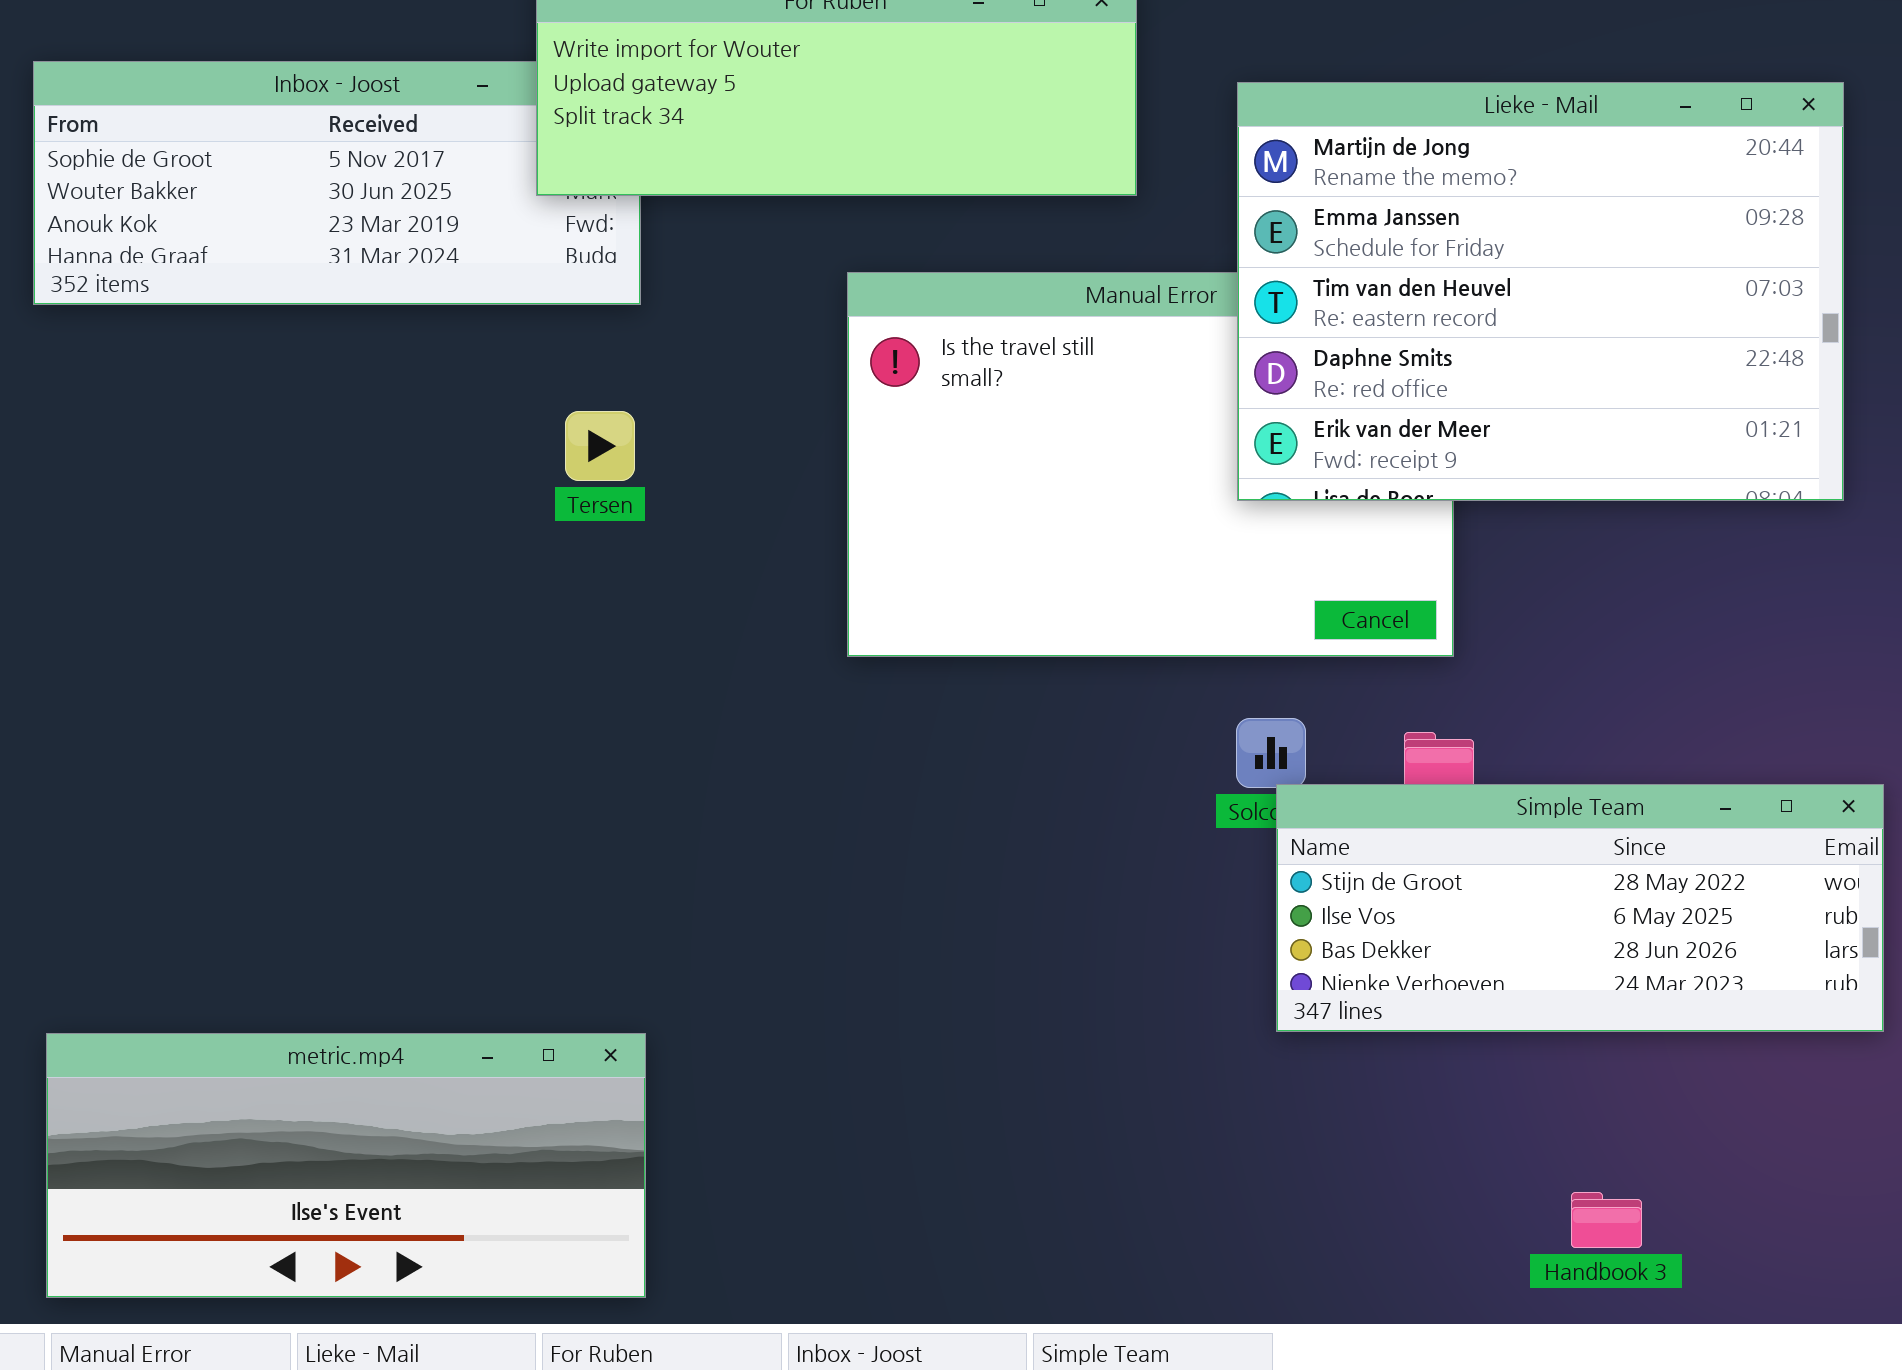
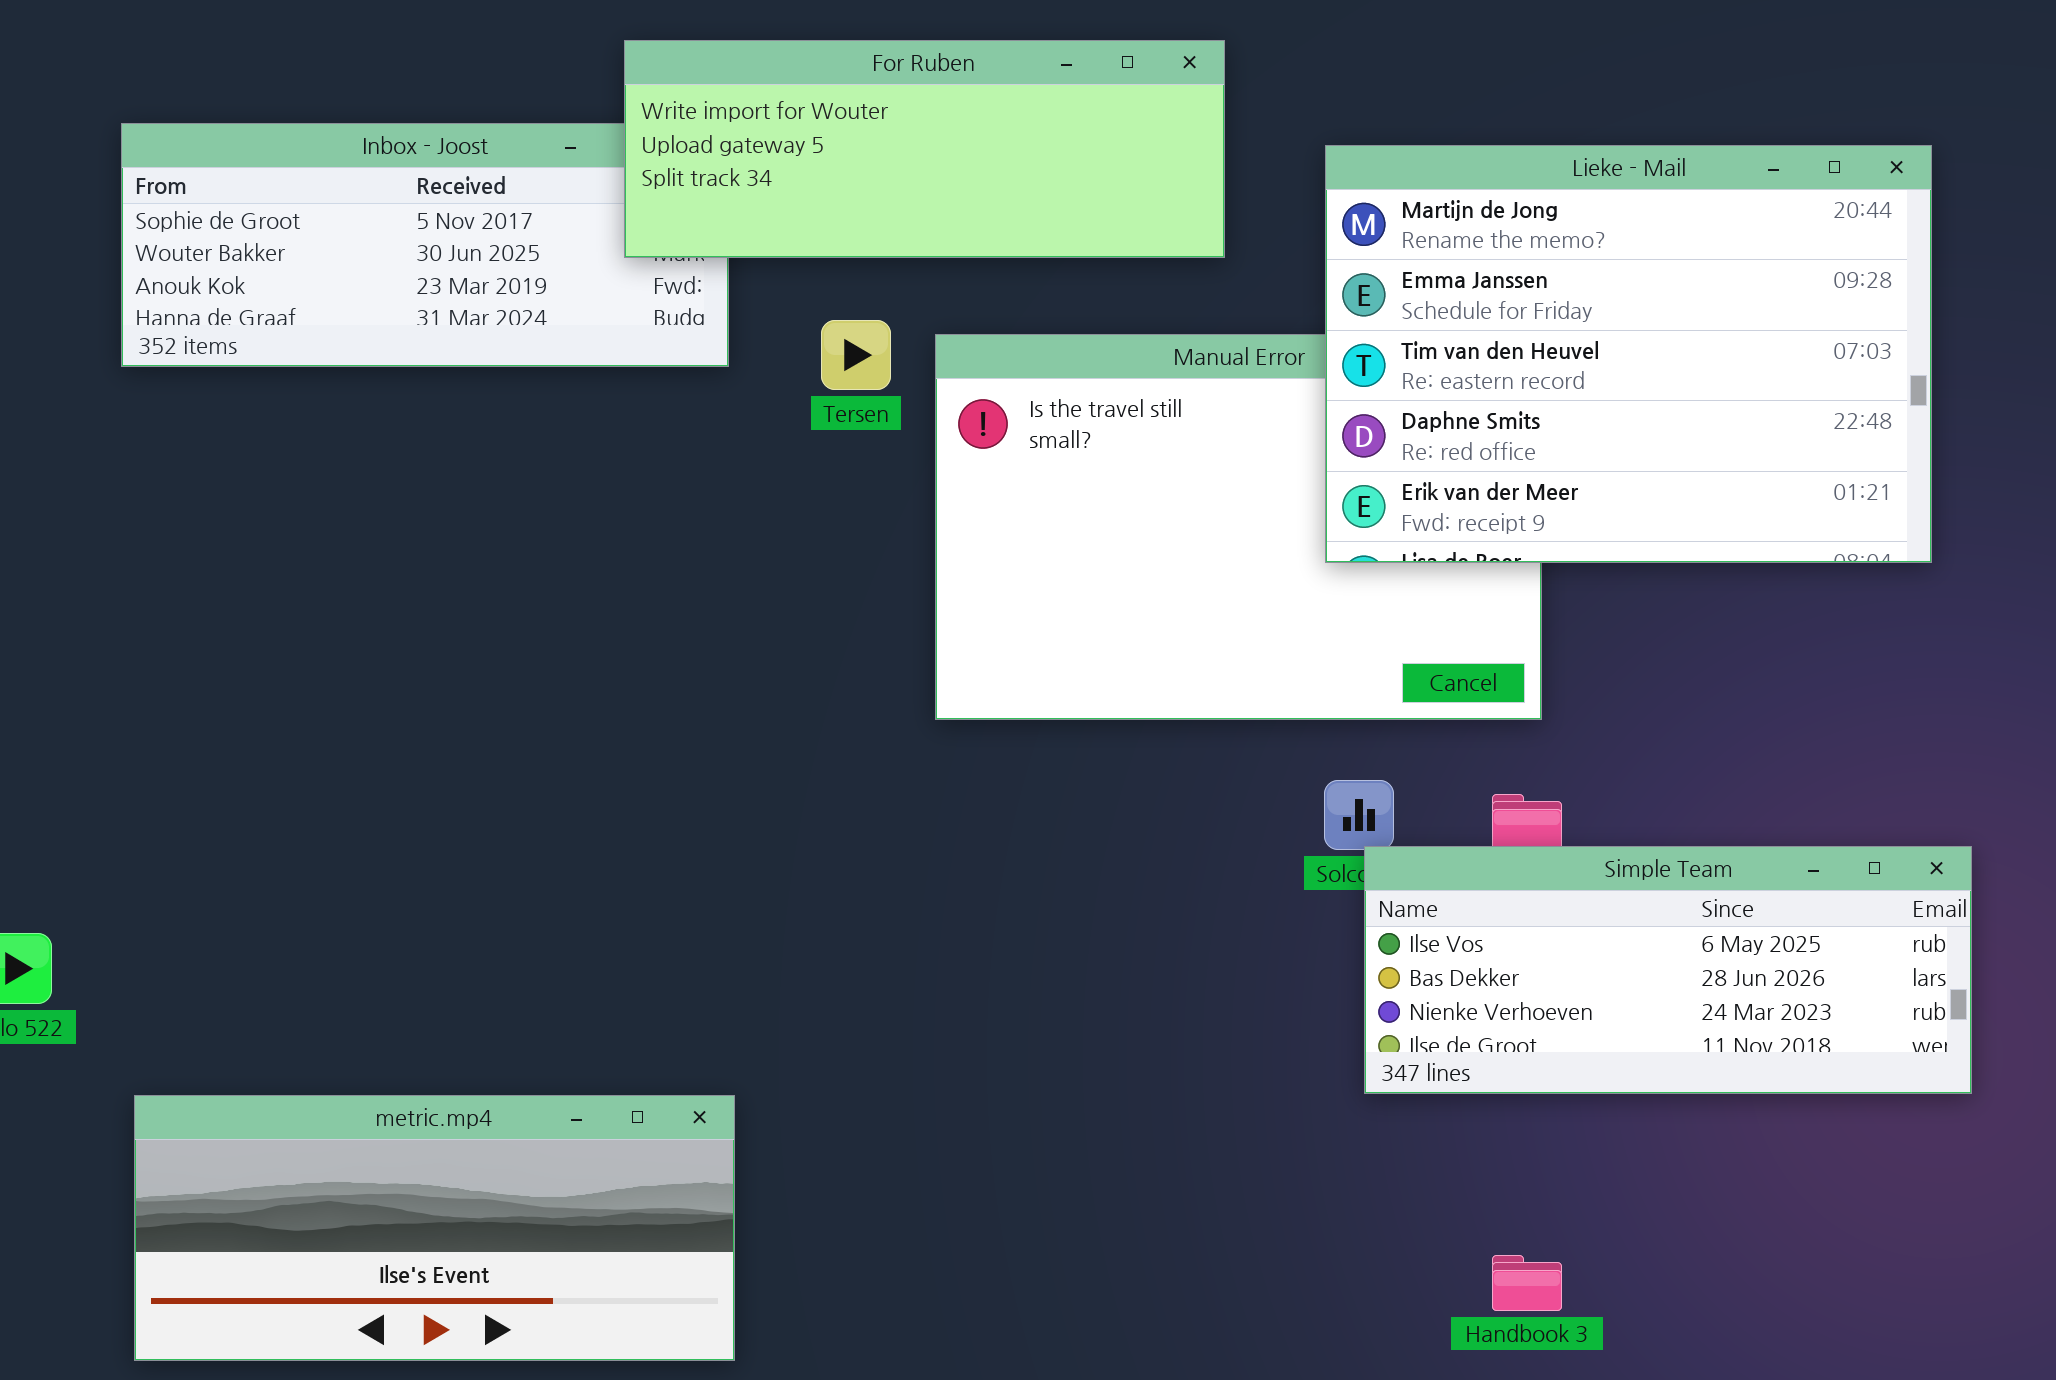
Tersen: [565,411,635,481] -> [821,320,891,390], moved
Simple Team: [1276,784,1884,1032] -> [1364,846,1972,1094], scrolled down 1 row
Handbook 3: [1571,1192,1642,1248] -> [1492,1255,1562,1311], moved

